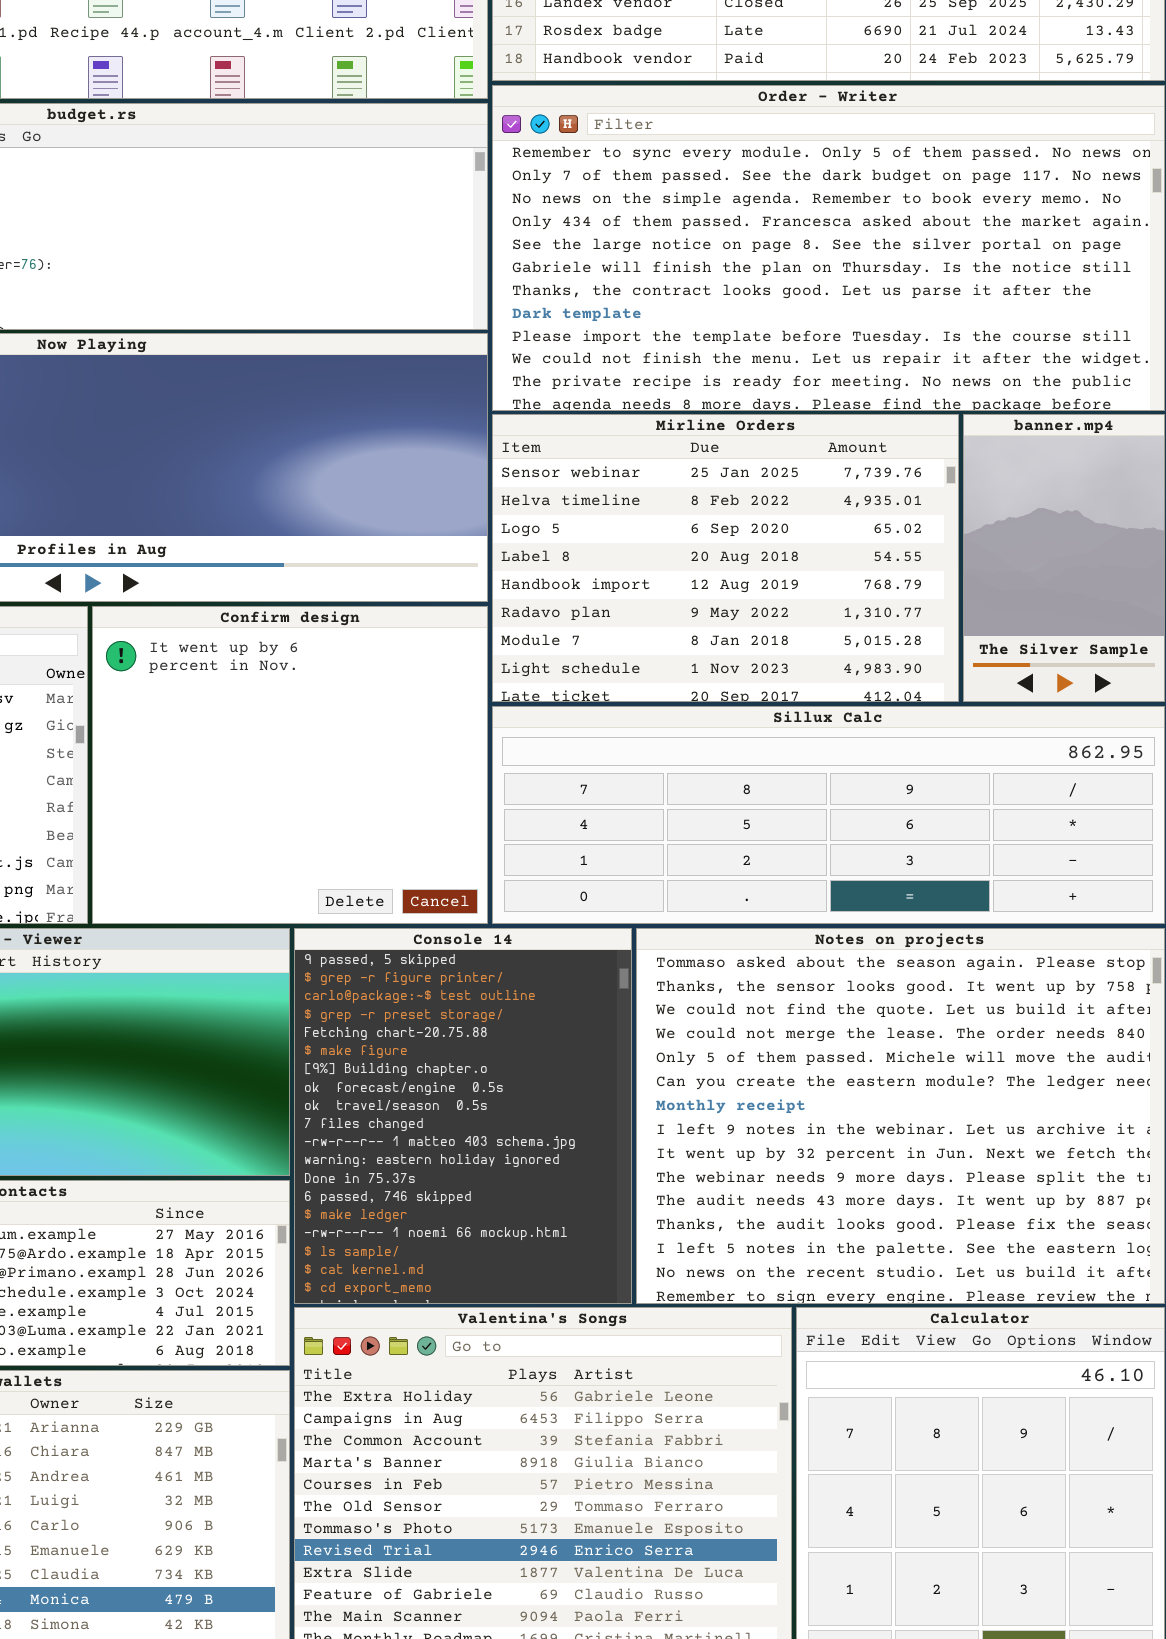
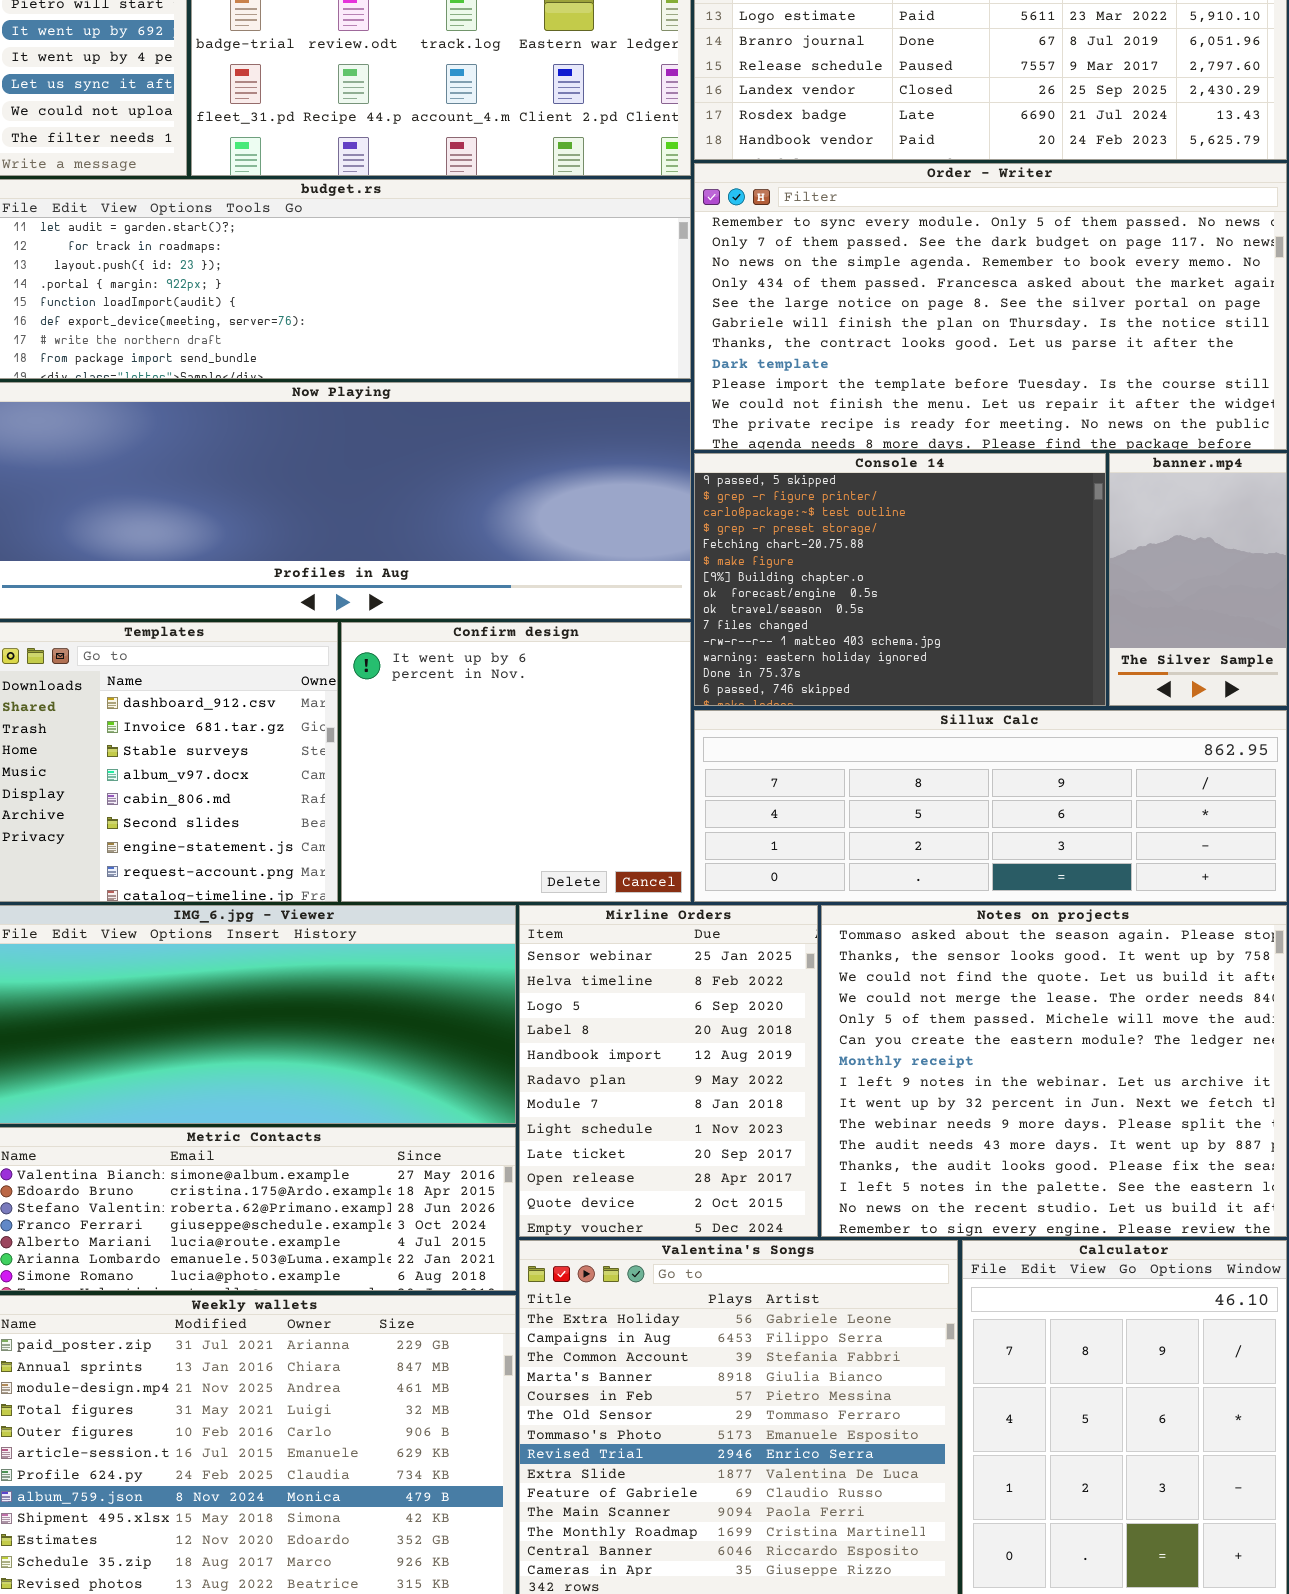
Mirline Orders: [492,414,959,702] -> [519,905,818,1237], moved, resized
Console 14: [294,928,632,1304] -> [694,453,1106,706], moved, resized

